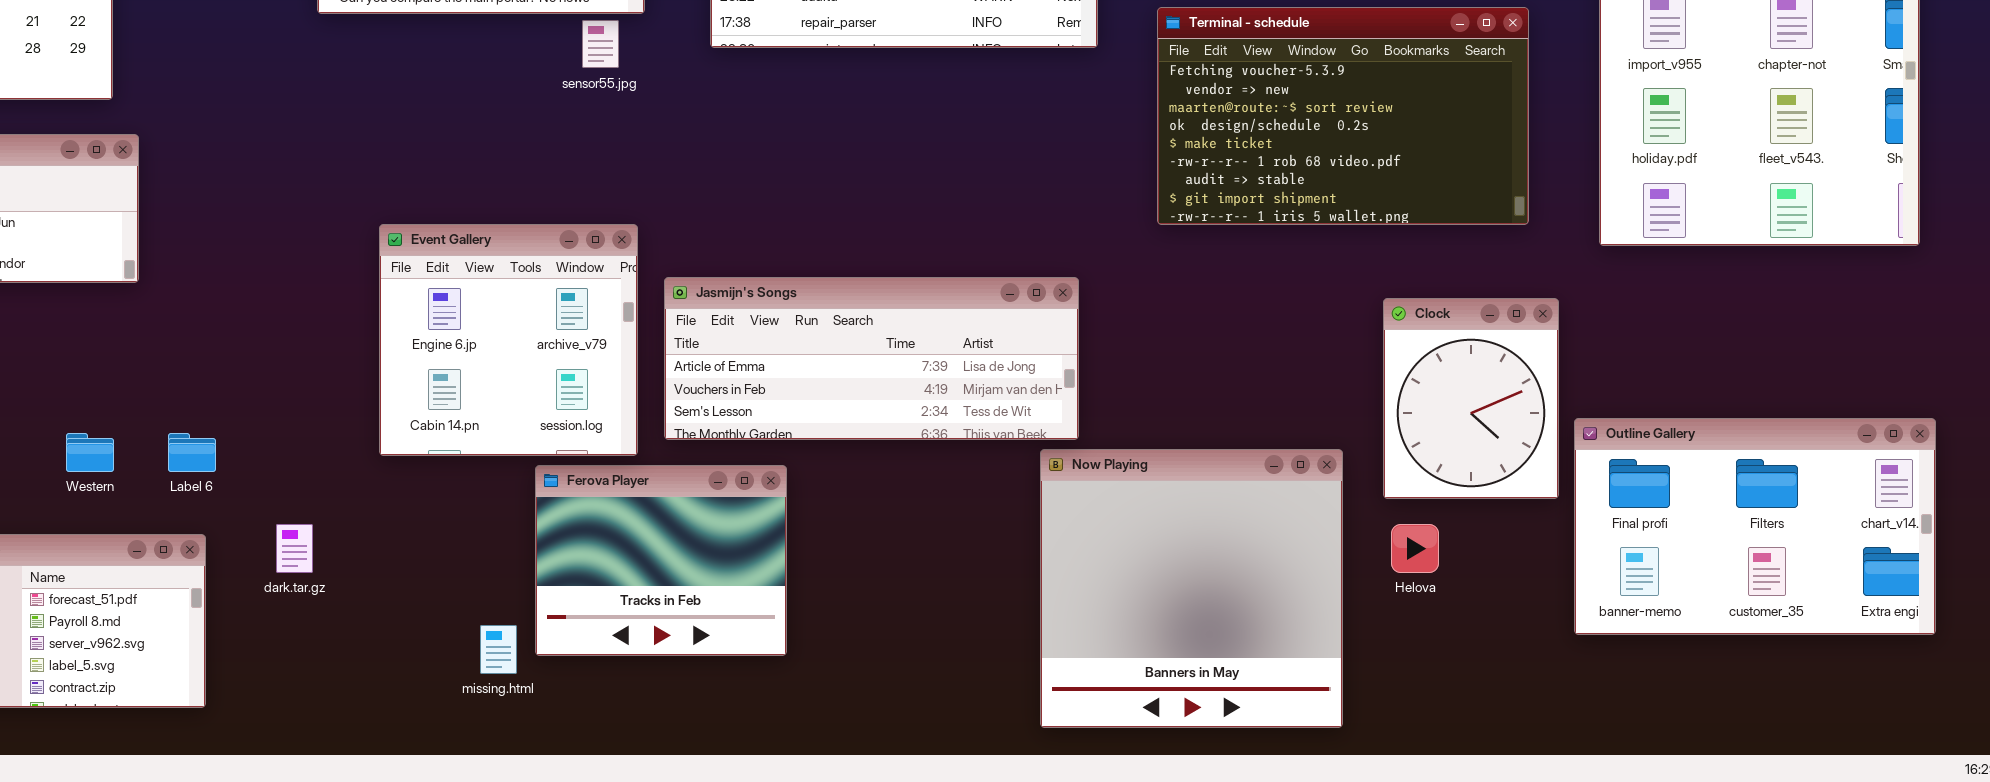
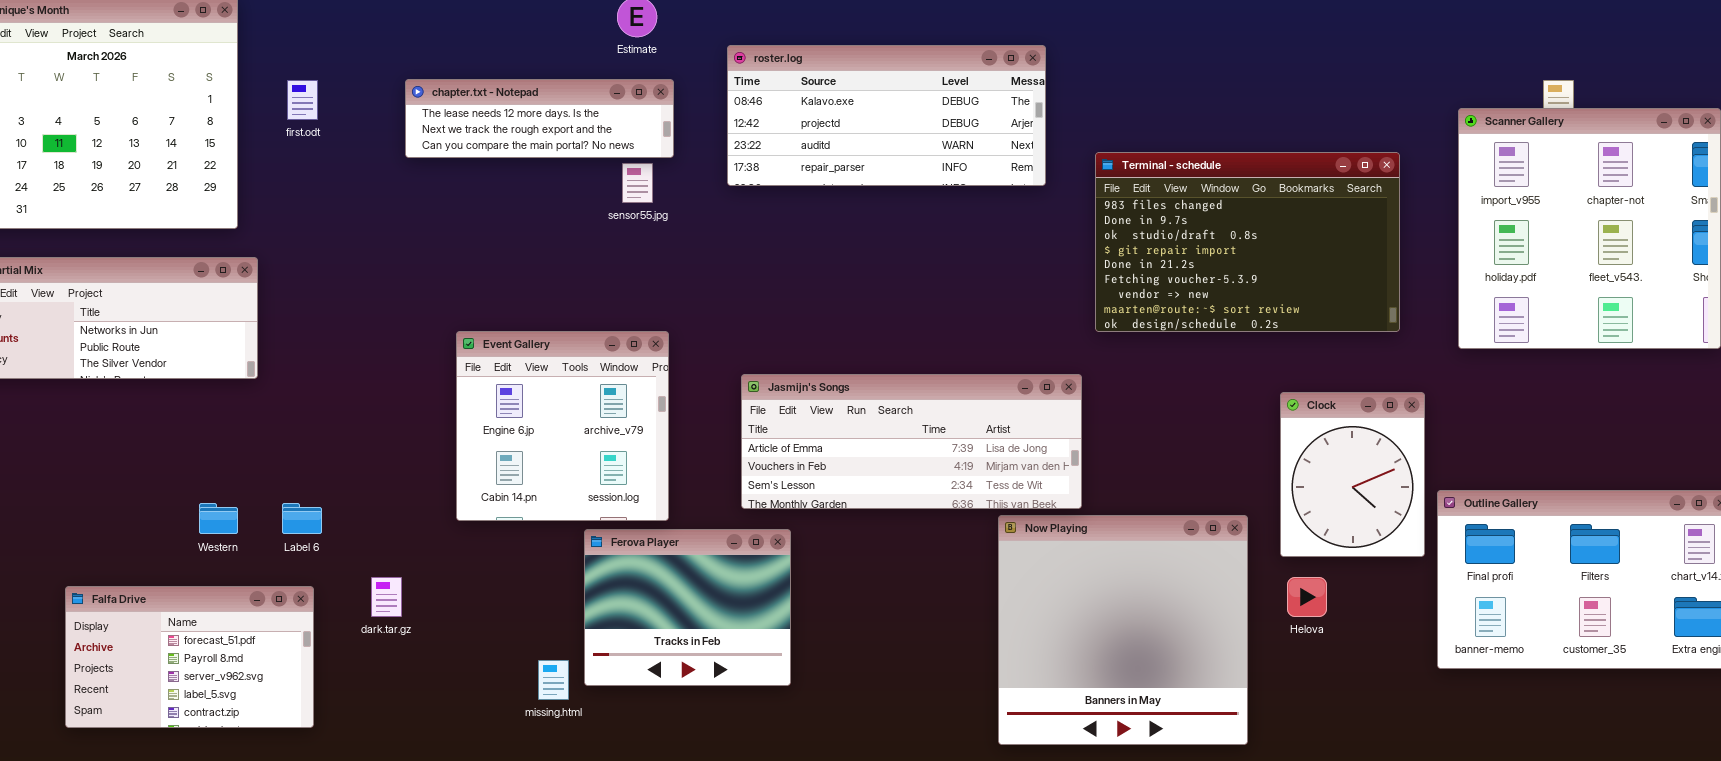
Terminal - schedule: [1157,7,1529,225] -> [1095,152,1400,332], scrolled up 5 rows
Jasmijn's Songs: [664,277,1079,440] -> [741,374,1082,509], moved

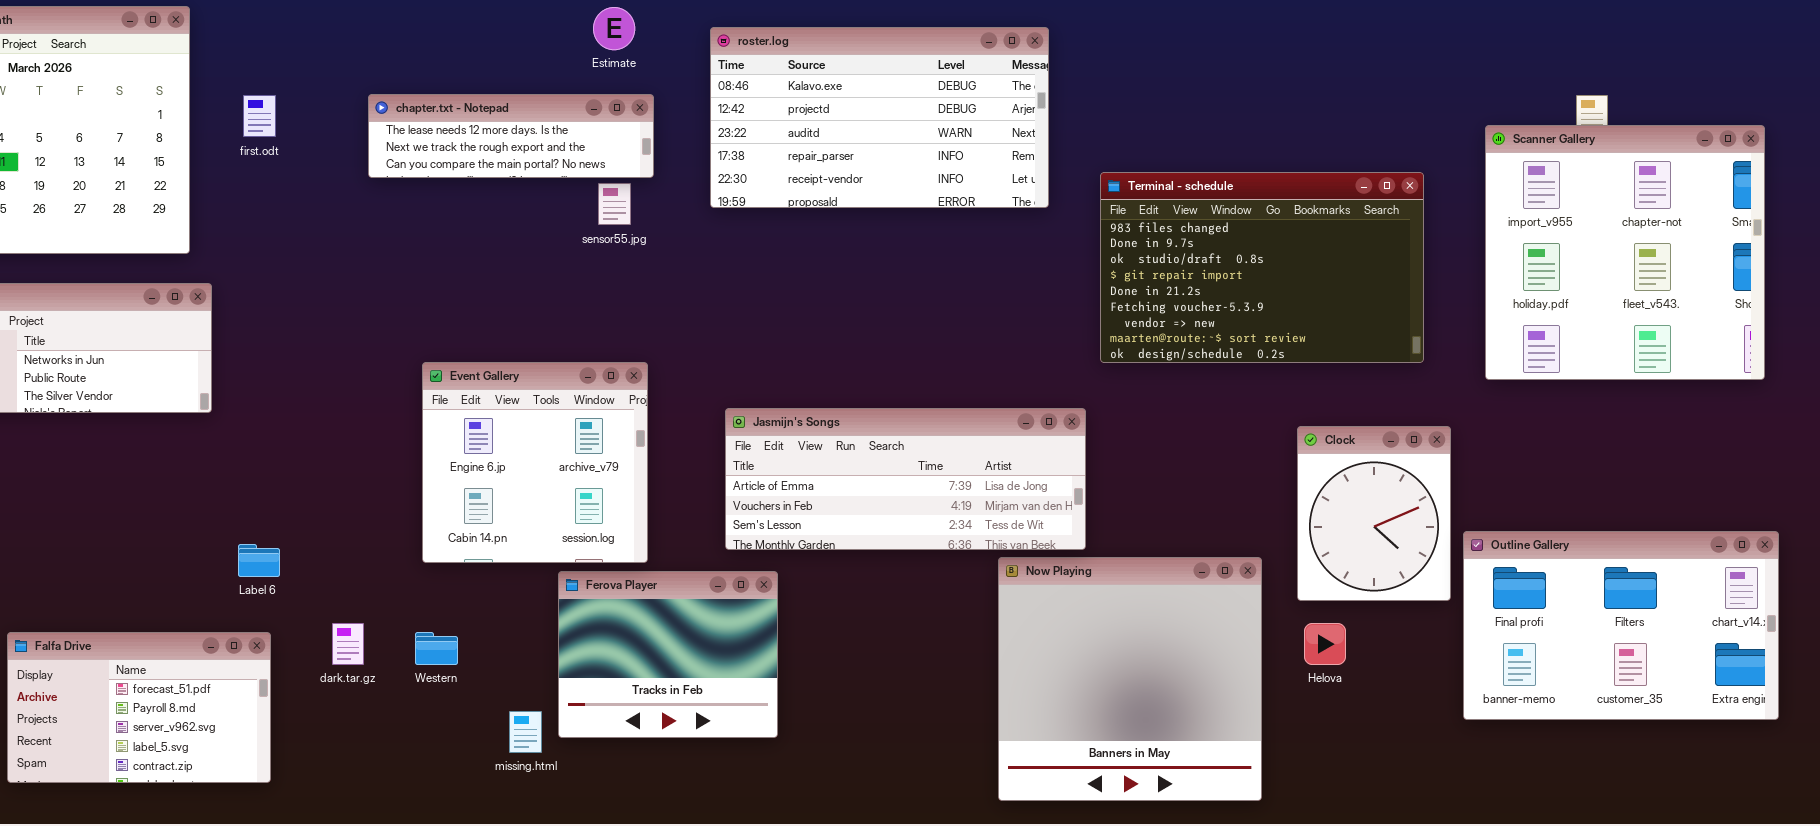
roster.log: [727,45,1046,186] -> [710,27,1049,208], resized
Western: [199,503,238,534] -> [415,632,458,665], moved

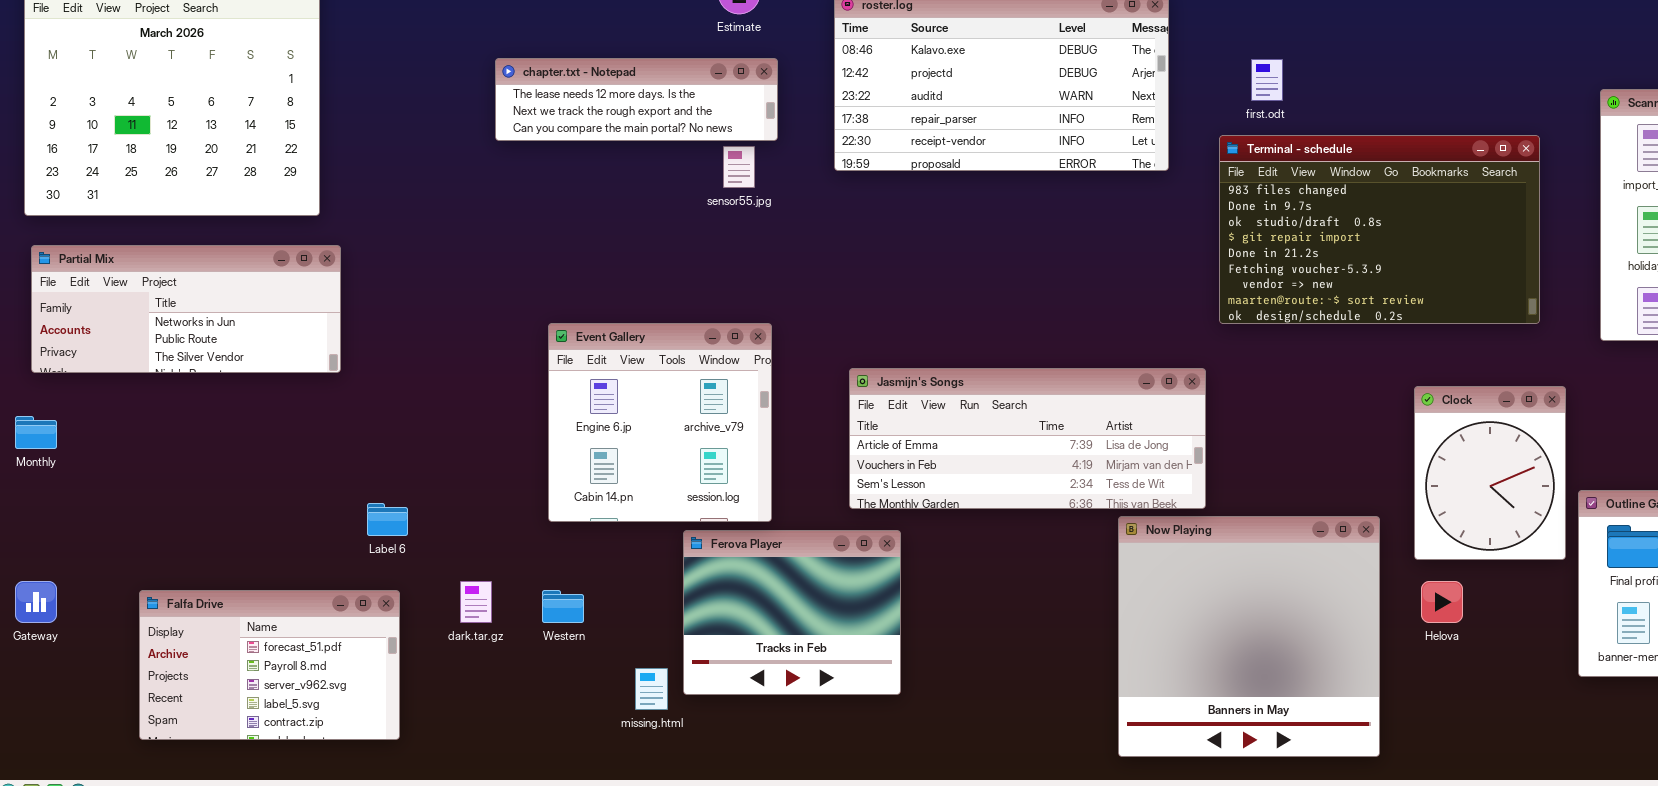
first.odt: [243,95,276,137] -> [1251,59,1283,101], moved

